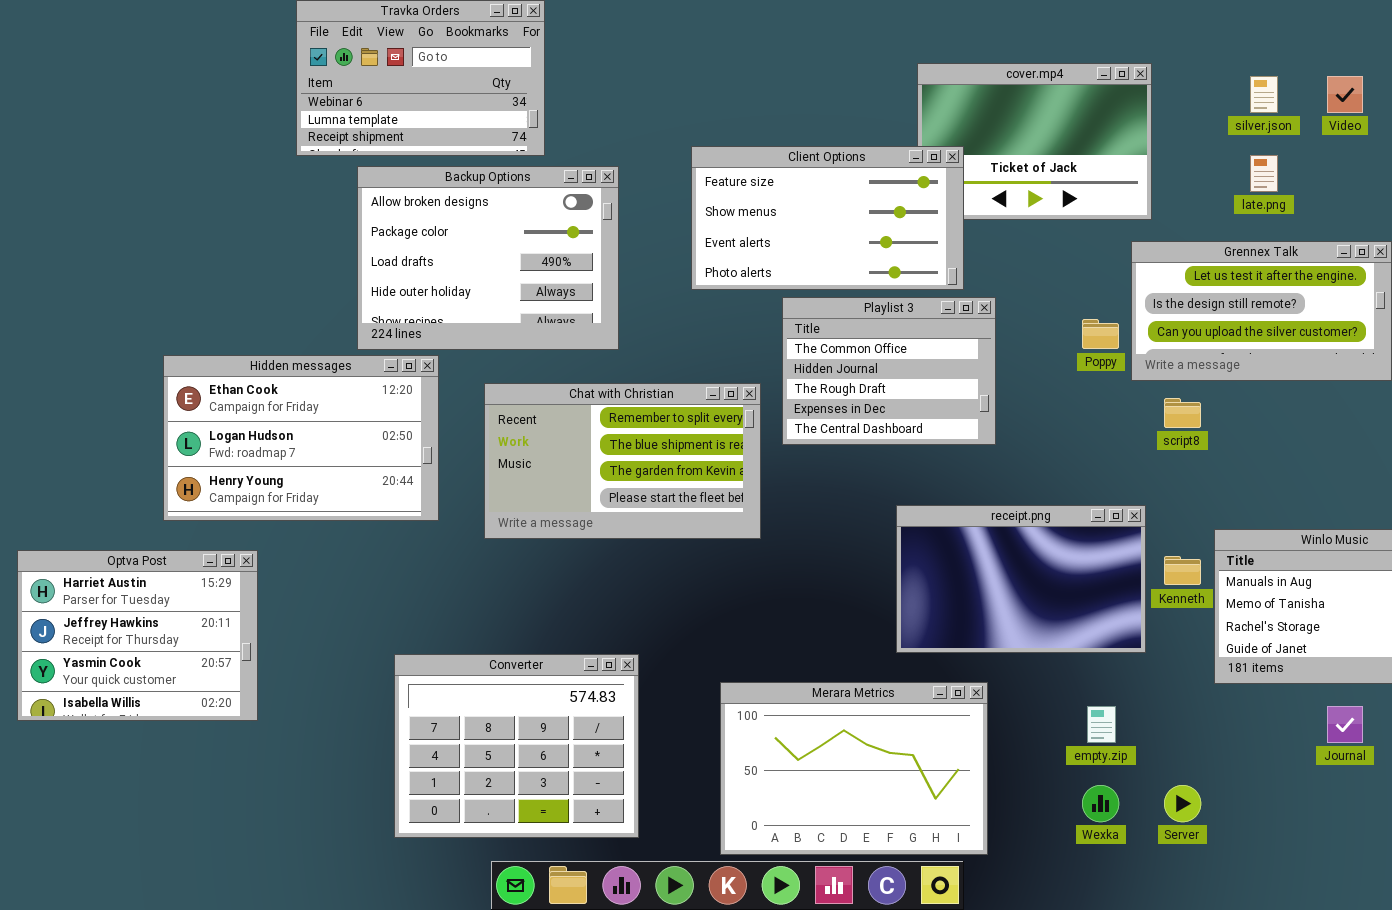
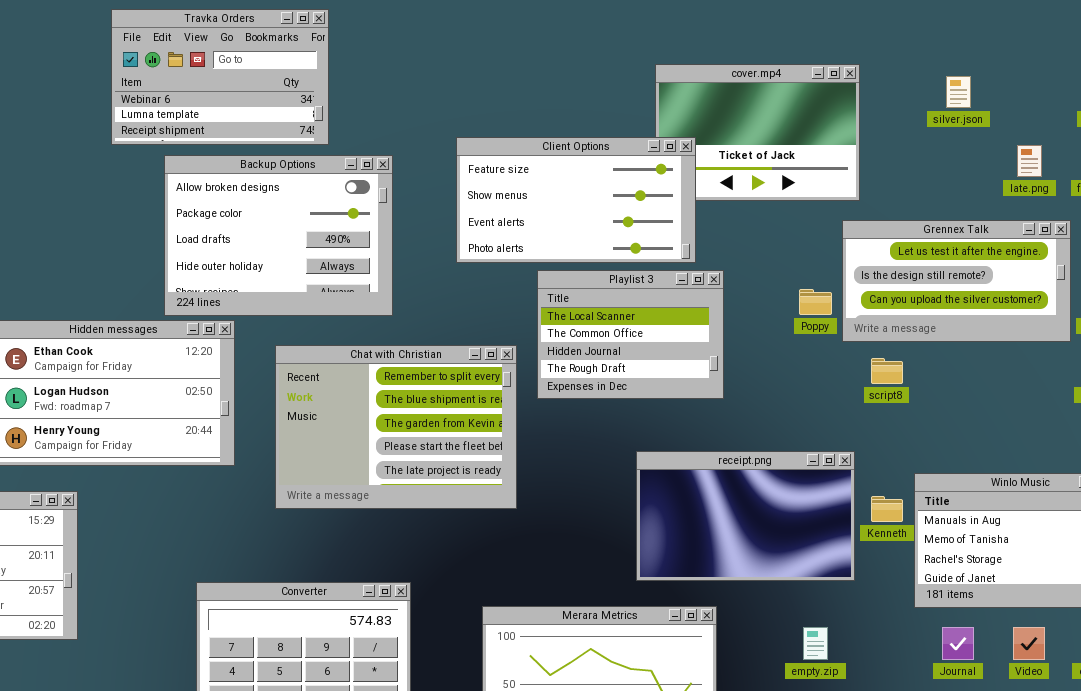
Video: [1327,76,1363,113] -> [1013,627,1045,660], moved
late.png: [1250,155,1278,192] -> [1017,145,1042,177], moved
Playlist 3: [782,297,996,445] -> [537,270,724,399], scrolled up 1 row
Chat with Christian: [484,383,761,539] -> [275,345,517,509], resized
Journal: [1327,706,1363,743] -> [942,627,974,660], moved

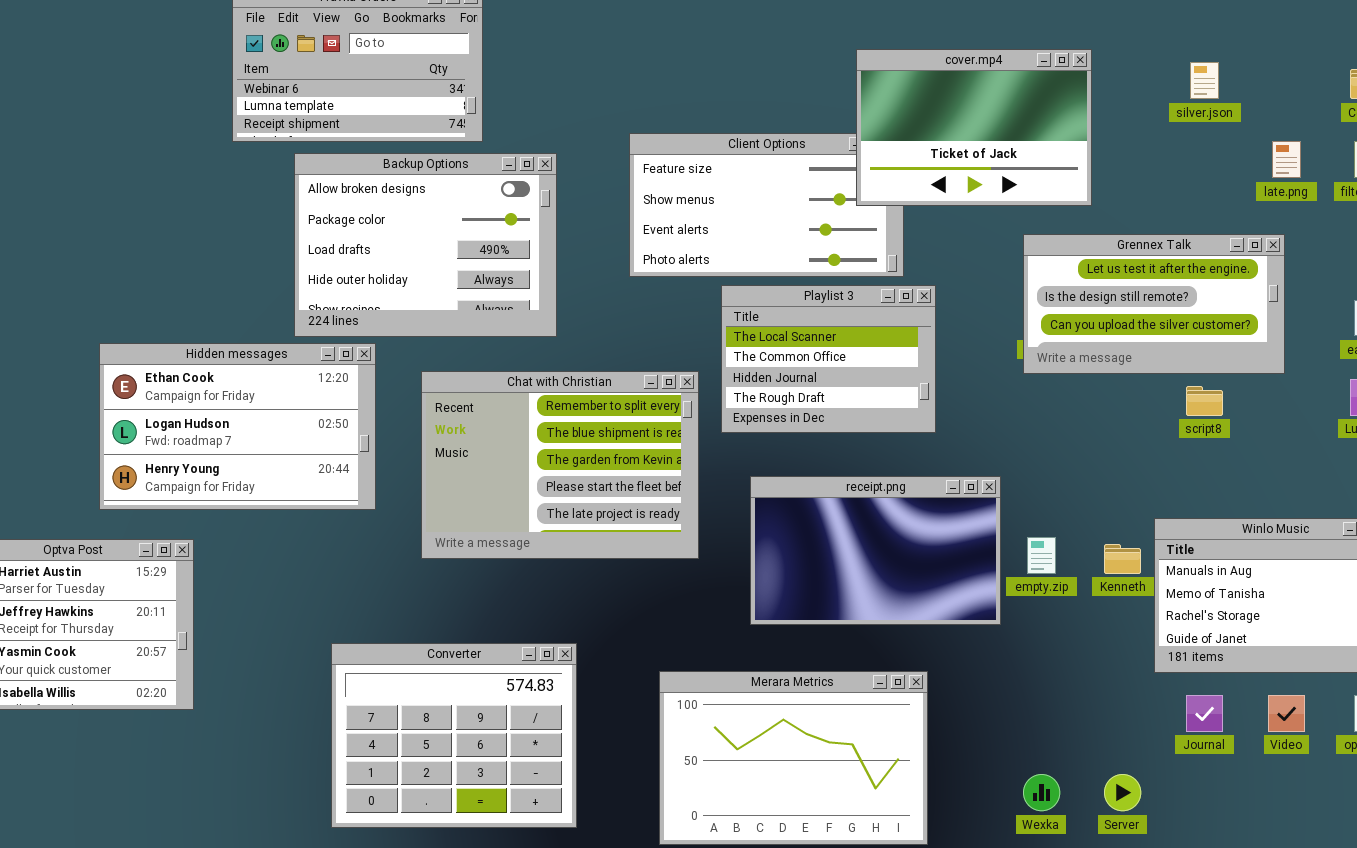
cover.mp4: [655,64,860,201] -> [856,49,1092,206], raised
Grennex Talk: [842,220,1071,342] -> [1023,234,1285,374], moved
script8: [871,358,903,384] -> [1186,386,1223,416], moved
receipt.png: [636,451,855,581] -> [750,476,1001,625], moved
empty.zip: [803,627,828,660] -> [1027,537,1056,574], moved

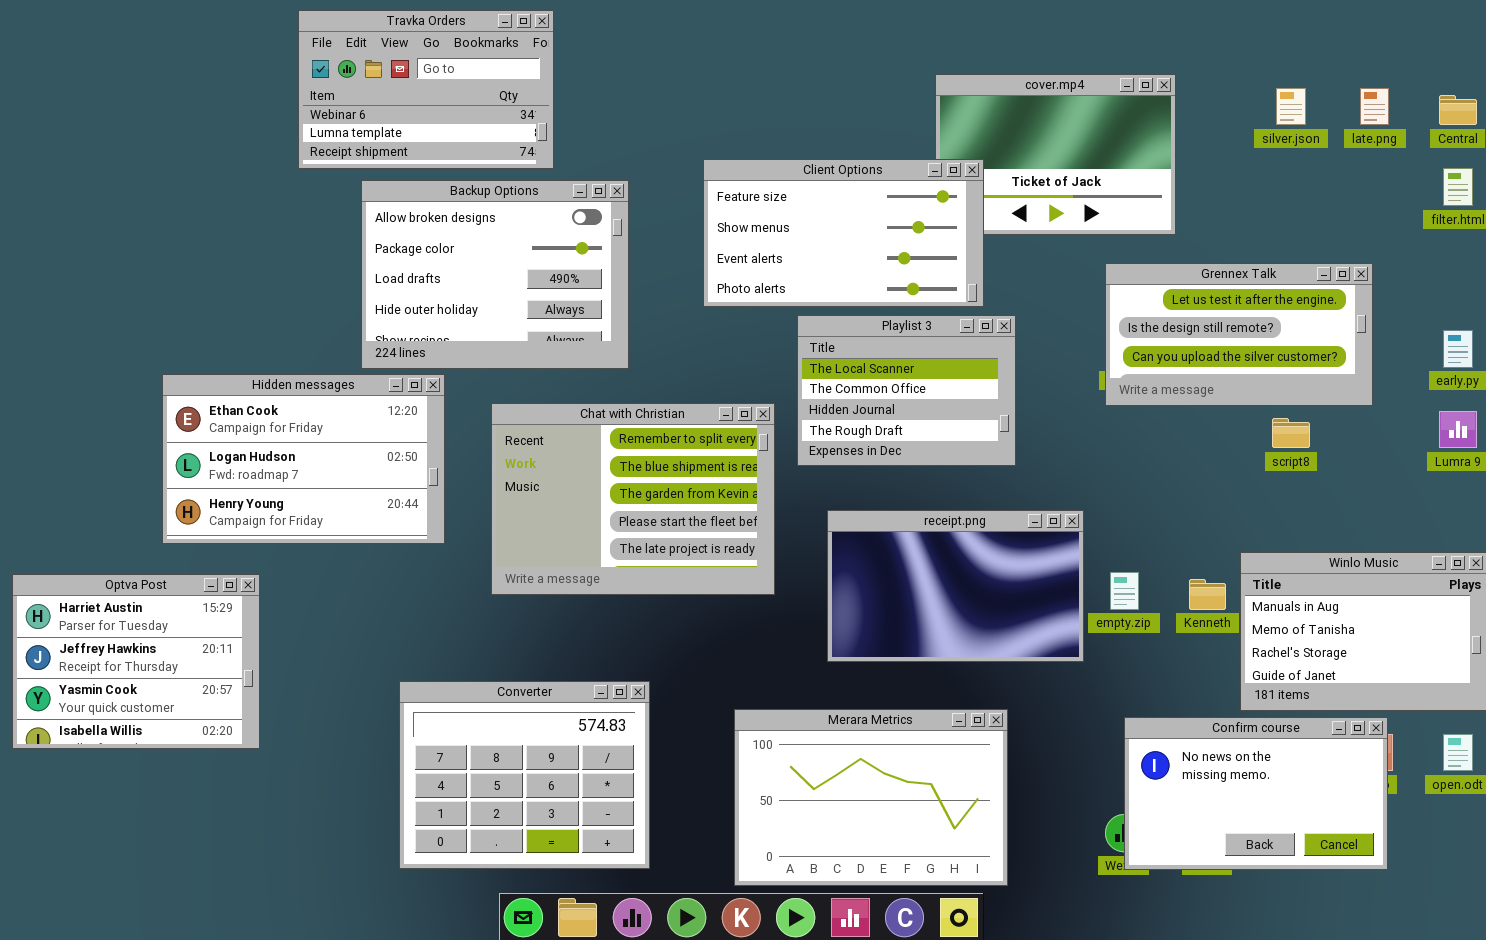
Client Options: [629,133,904,277] -> [703,159,984,307], raised
late.png: [1272,141,1301,178] -> [1360,88,1389,125], moved
Confirm course: none -> [1124,717,1388,870], opened

